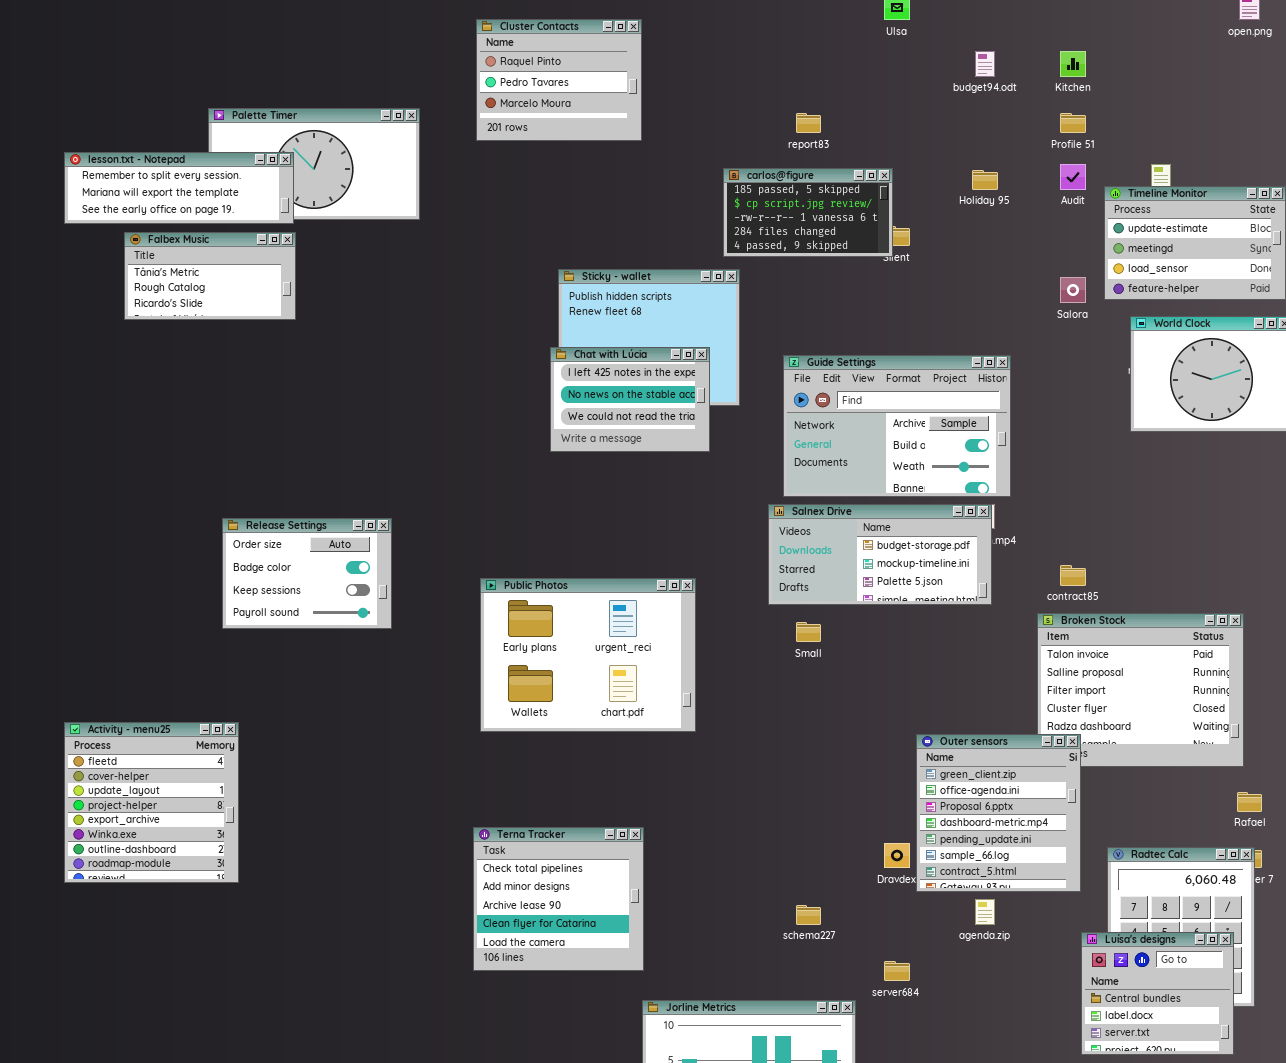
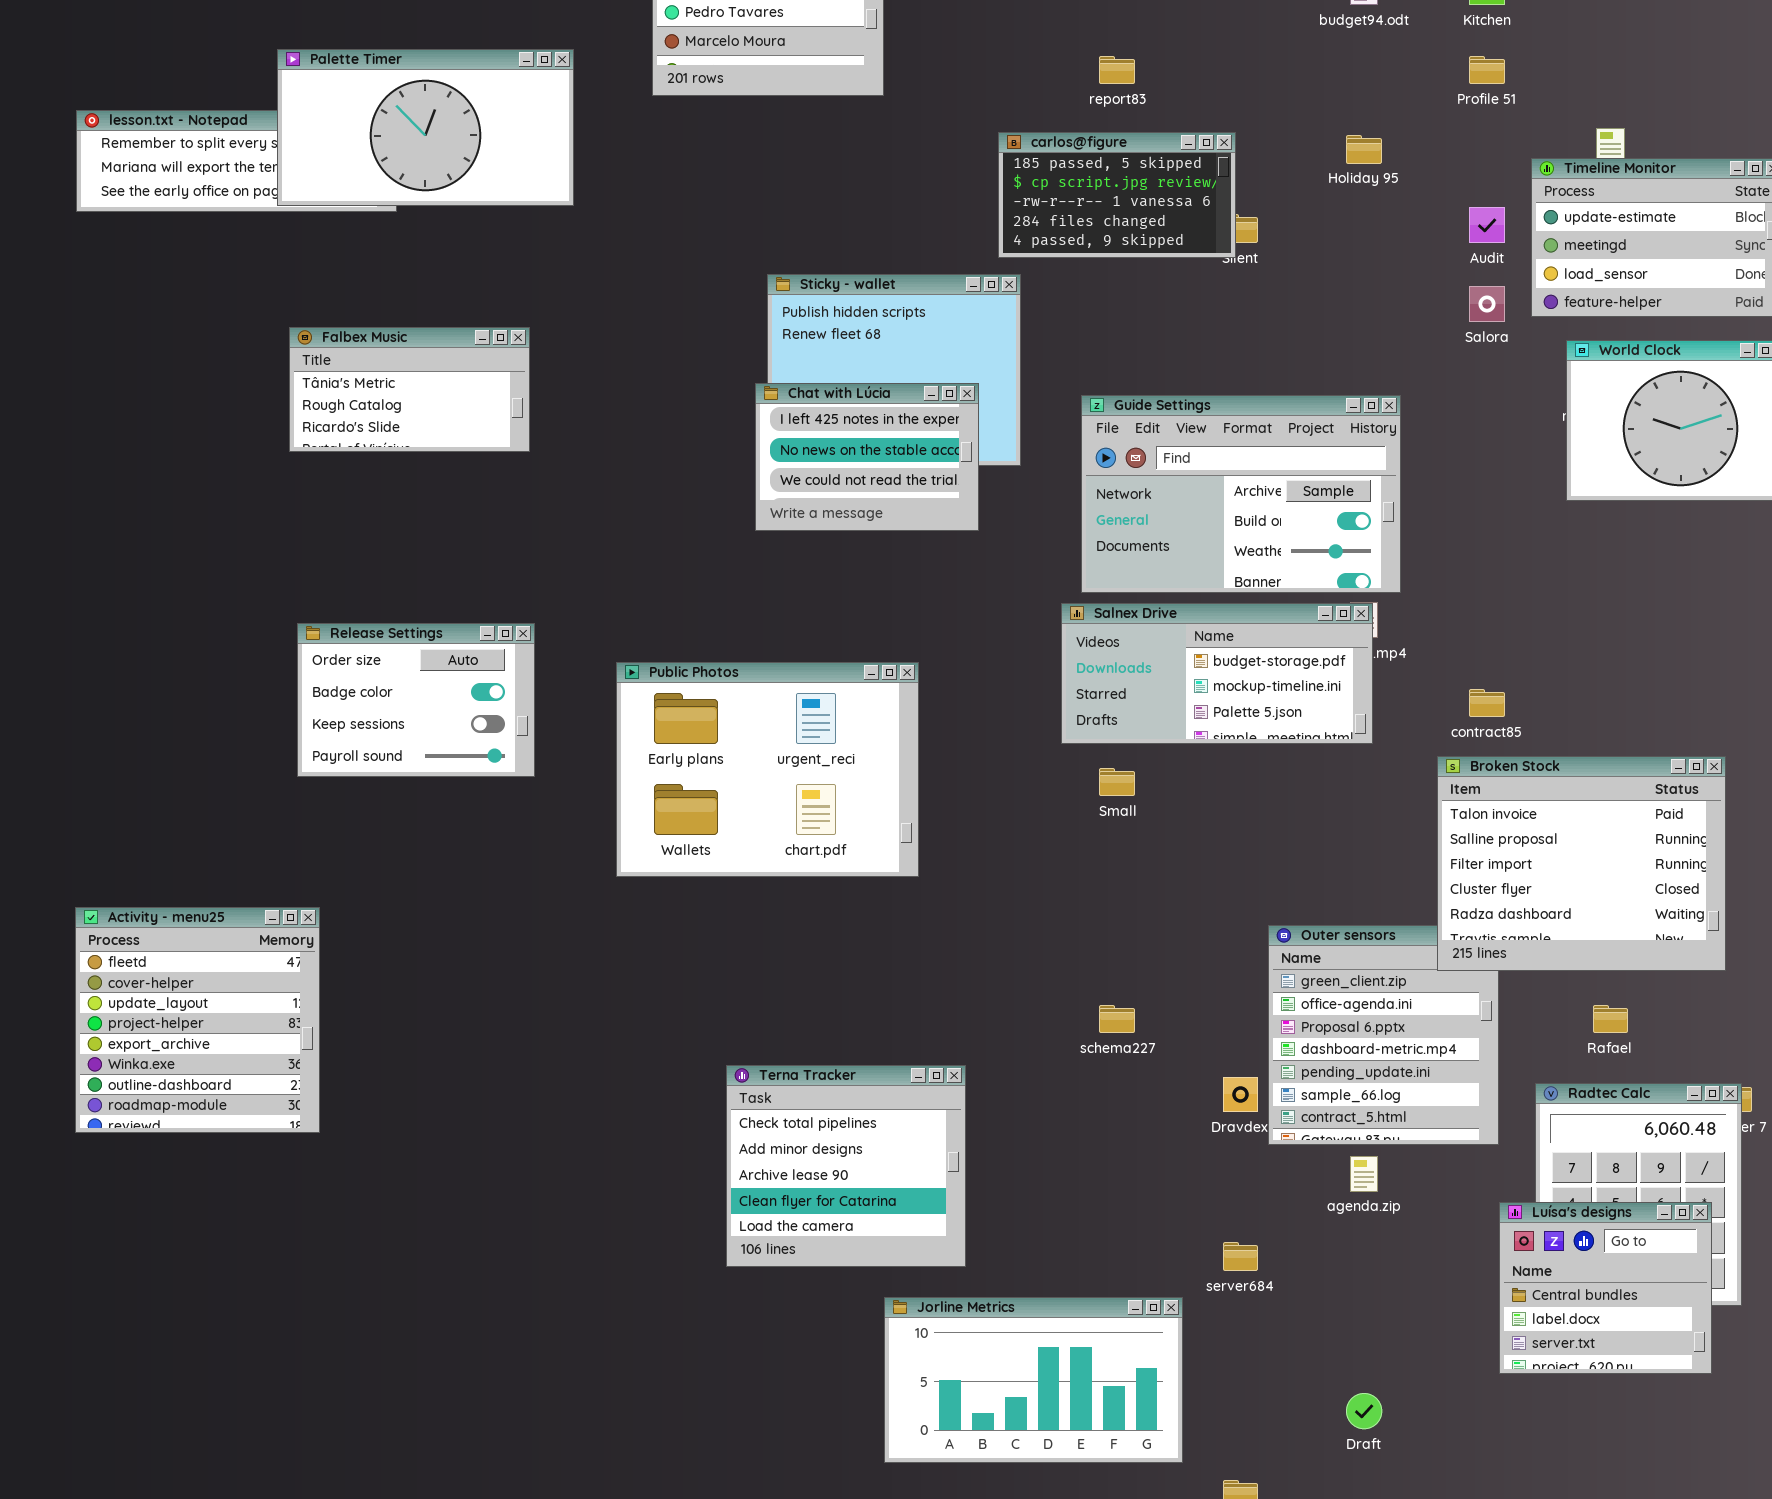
Palette Timer: [208,108,420,220] -> [277,49,574,206], raised
Audit: [1060,164,1086,190] -> [1469,207,1505,243], moved
Falbex Music: [124,232,296,320] -> [289,327,530,452], moved
Public Photos: [480,578,696,732] -> [616,662,919,877], moved
Broken Stock: [1037,613,1244,767] -> [1437,756,1726,971], raised
Rafael: [1237,792,1262,812] -> [1593,1005,1628,1033], moved
Terna Tracker: [473,827,644,971] -> [726,1065,966,1267], moved
schema227: [796,905,821,925] -> [1099,1005,1135,1033], moved

